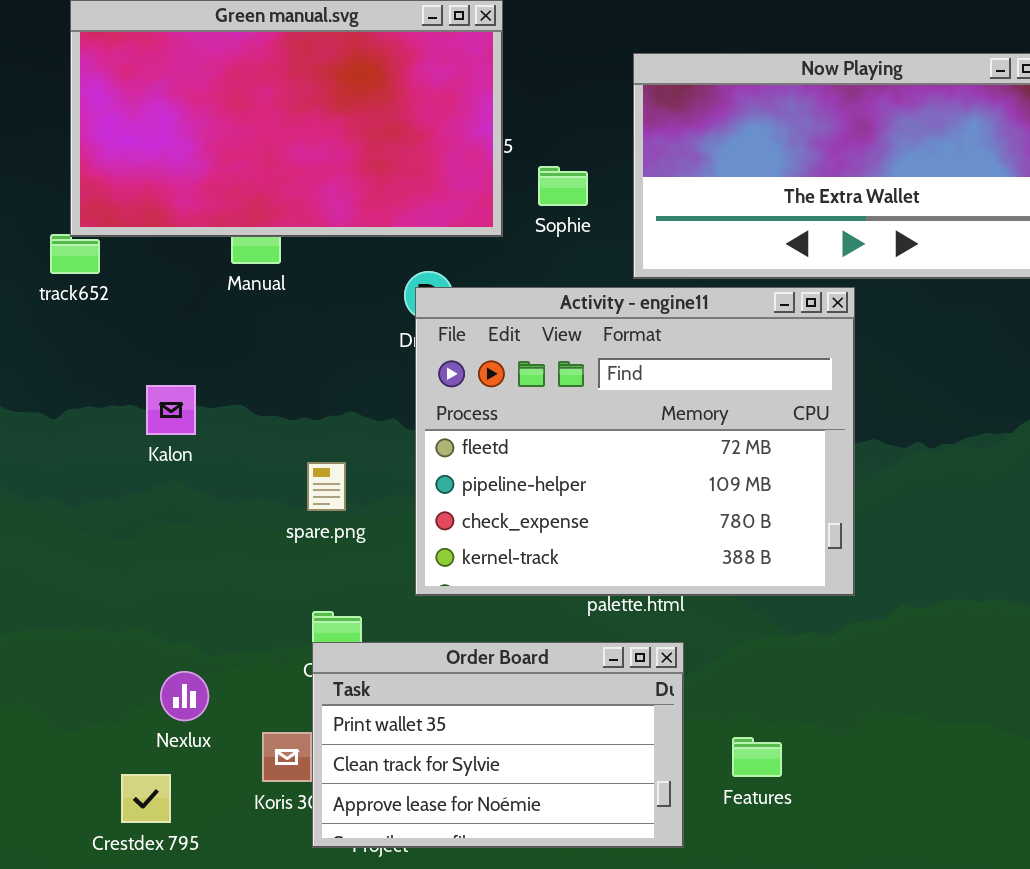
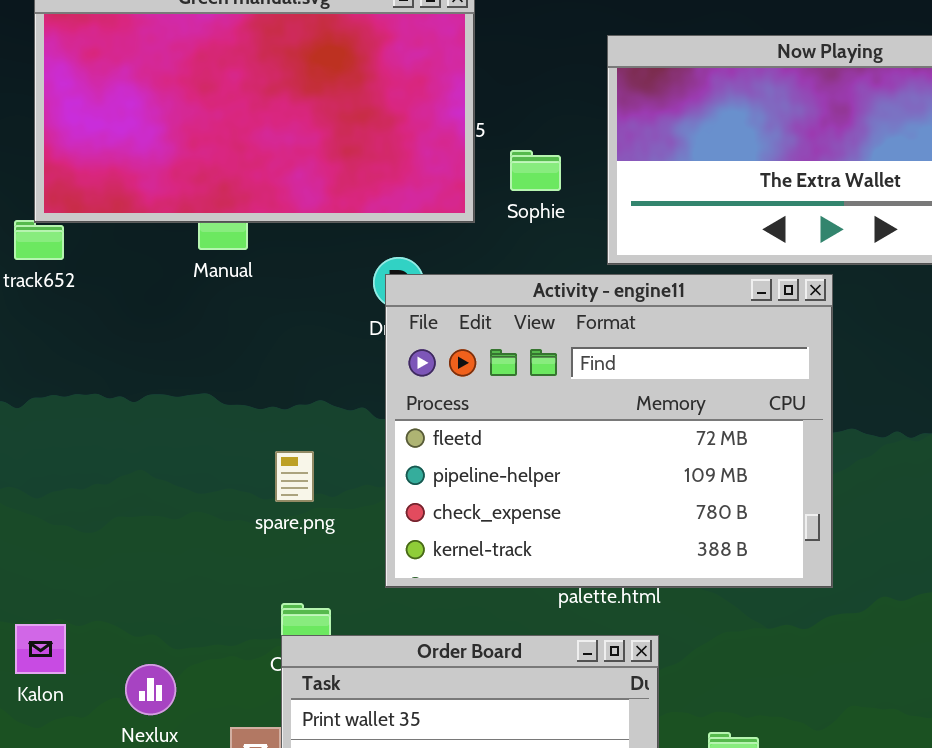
Kalon: [146,385,196,435] -> [15,624,66,674], moved

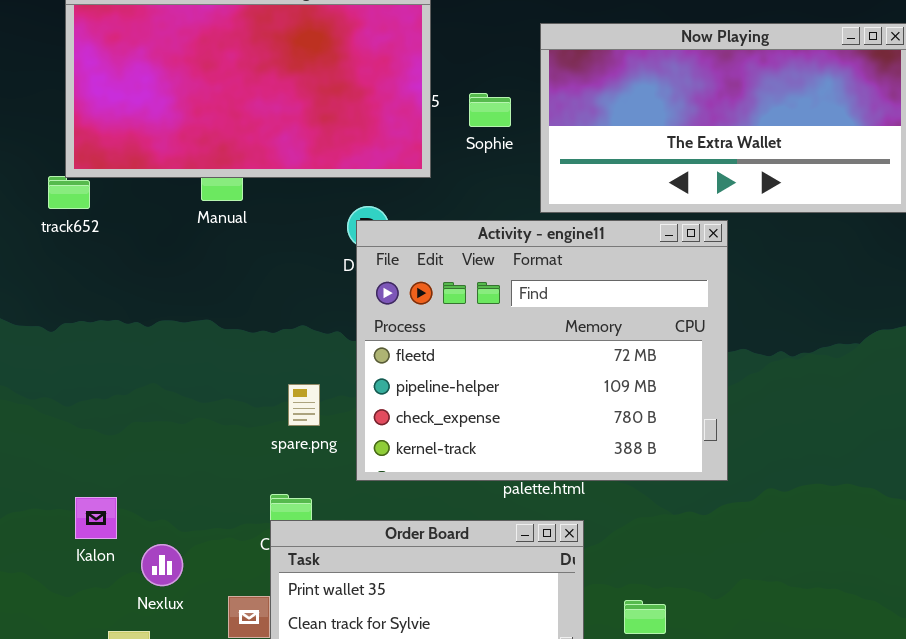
Sophie: [510,150,561,191] -> [469,93,511,127], moved
spare.png: [275,451,314,502] -> [288,384,320,426], moved
Kalon: [15,624,66,674] -> [75,497,117,539], moved

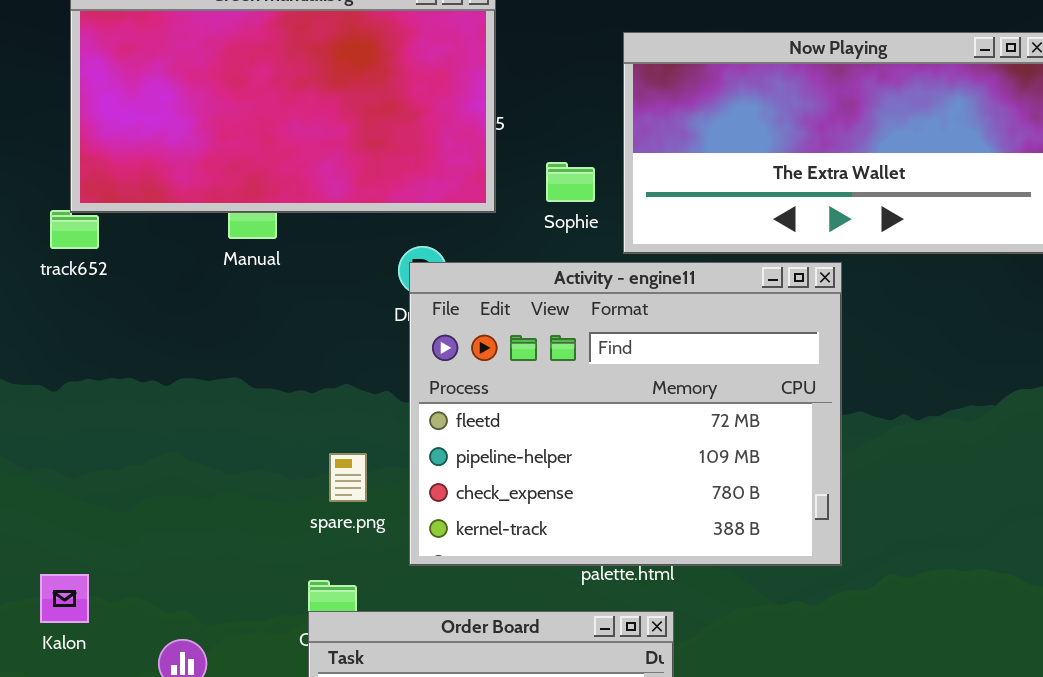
Sophie: [469,93,511,127] -> [546,162,595,202], moved
Kalon: [75,497,117,539] -> [40,574,89,623], moved

